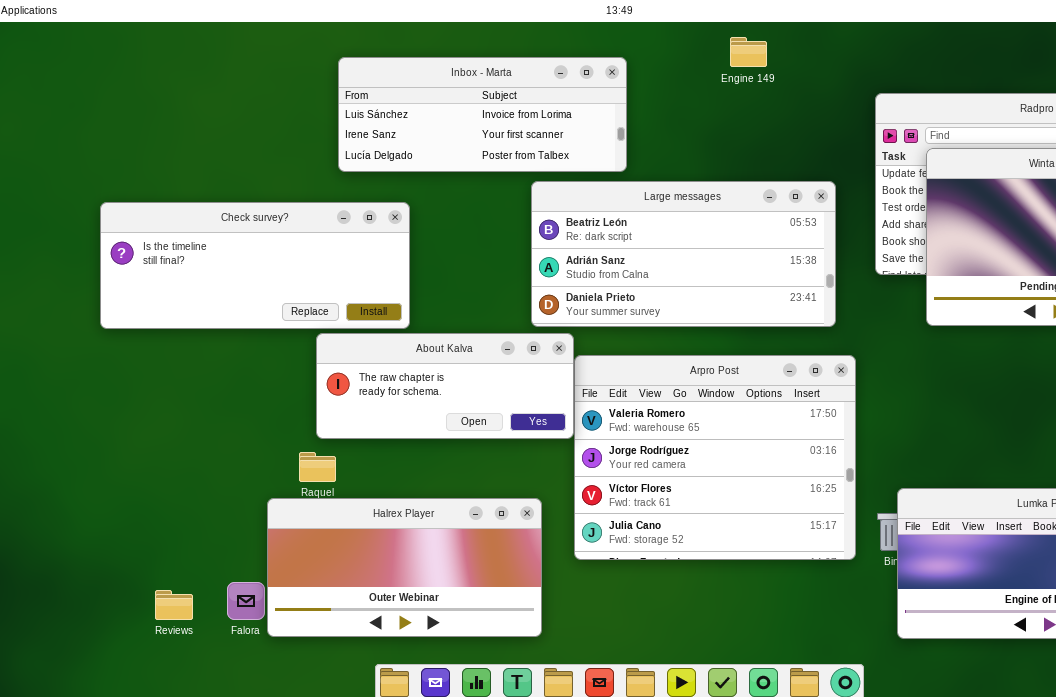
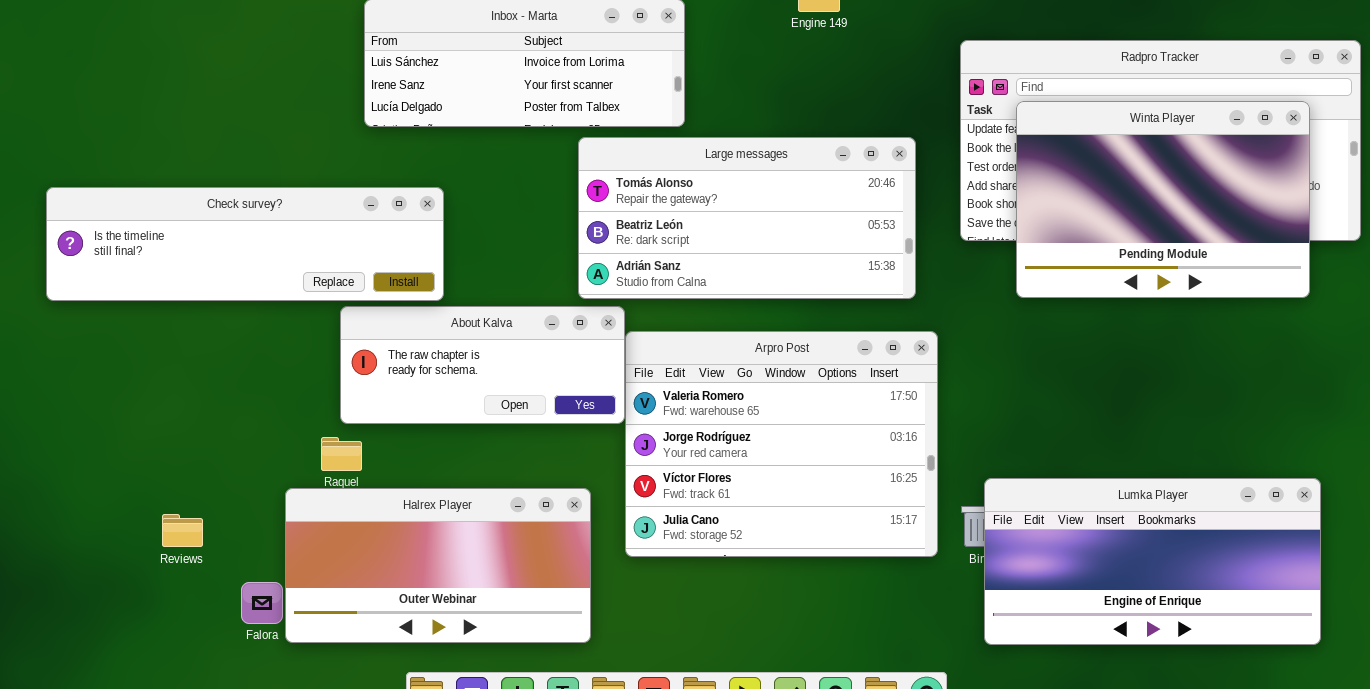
Large messages: [531,181,836,327] -> [578,137,916,299], scrolled up 1 row
Check survey?: [100,202,410,329] -> [46,187,444,301], resized
Reviews: [155,590,193,620] -> [162,514,203,547], moved

